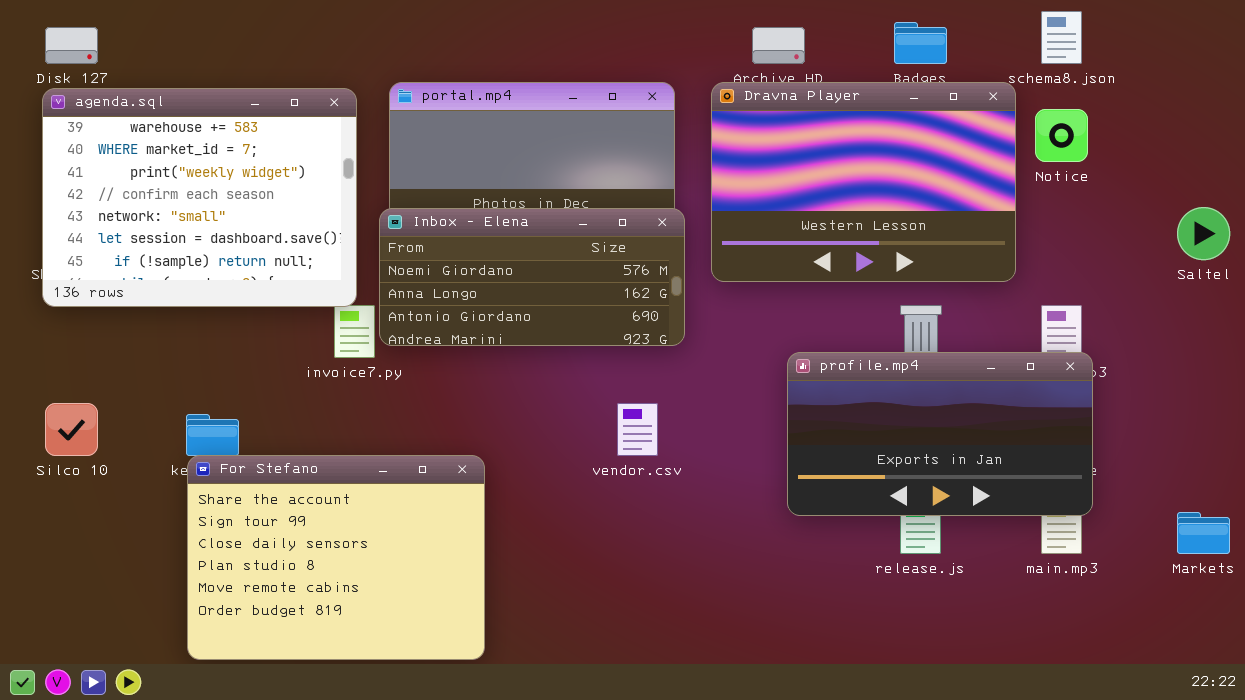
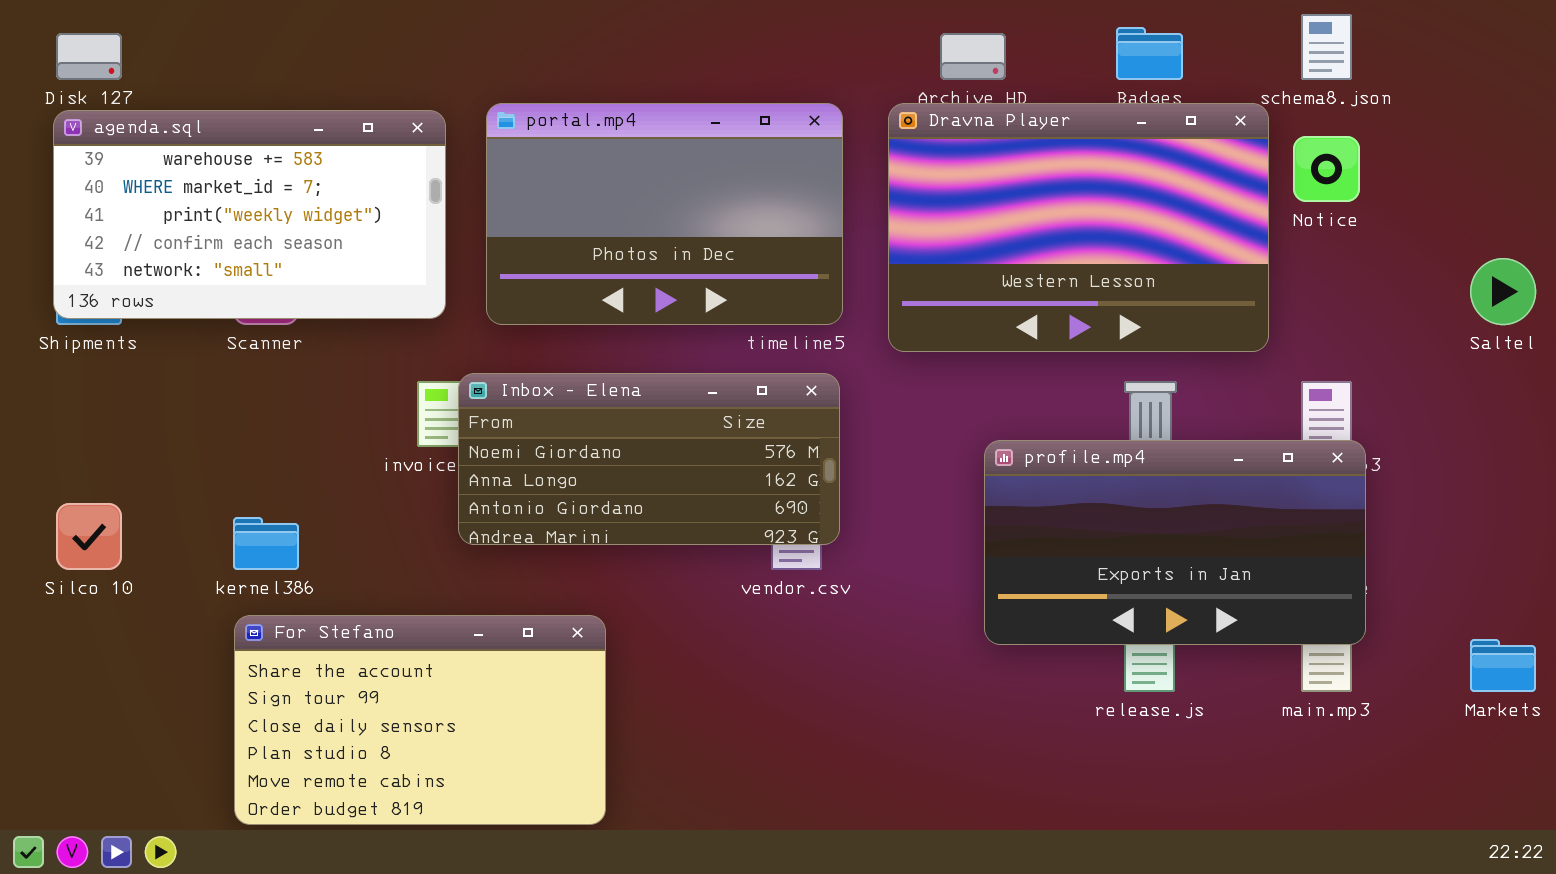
agenda.sql: [42,88,357,307] -> [53,110,446,319], resized
Inbox - Elena: [379,208,685,346] -> [458,373,840,545], moved
For Stefano: [187,455,485,660] -> [234,615,606,825], resized

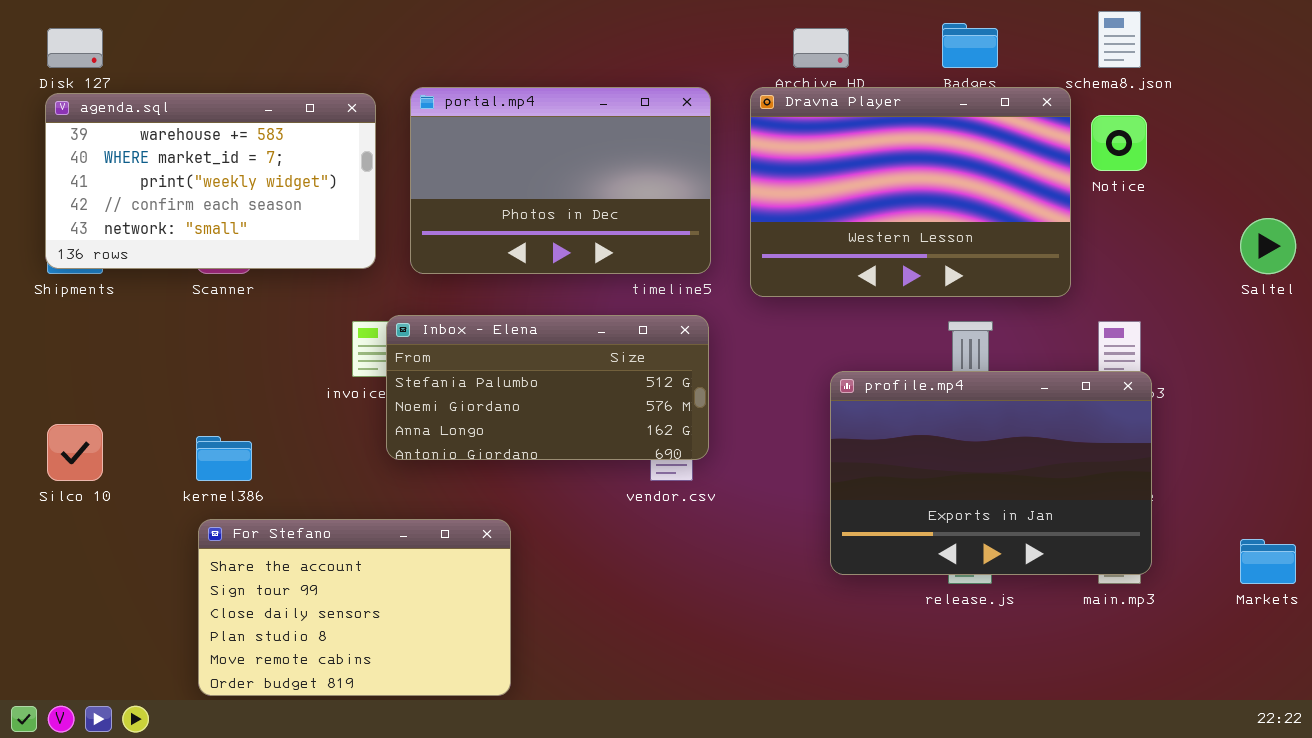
Inbox - Elena: [458,373,840,545] -> [386,315,709,460], scrolled up 1 row
profile.mp4: [984,440,1366,645] -> [830,371,1152,575], resized

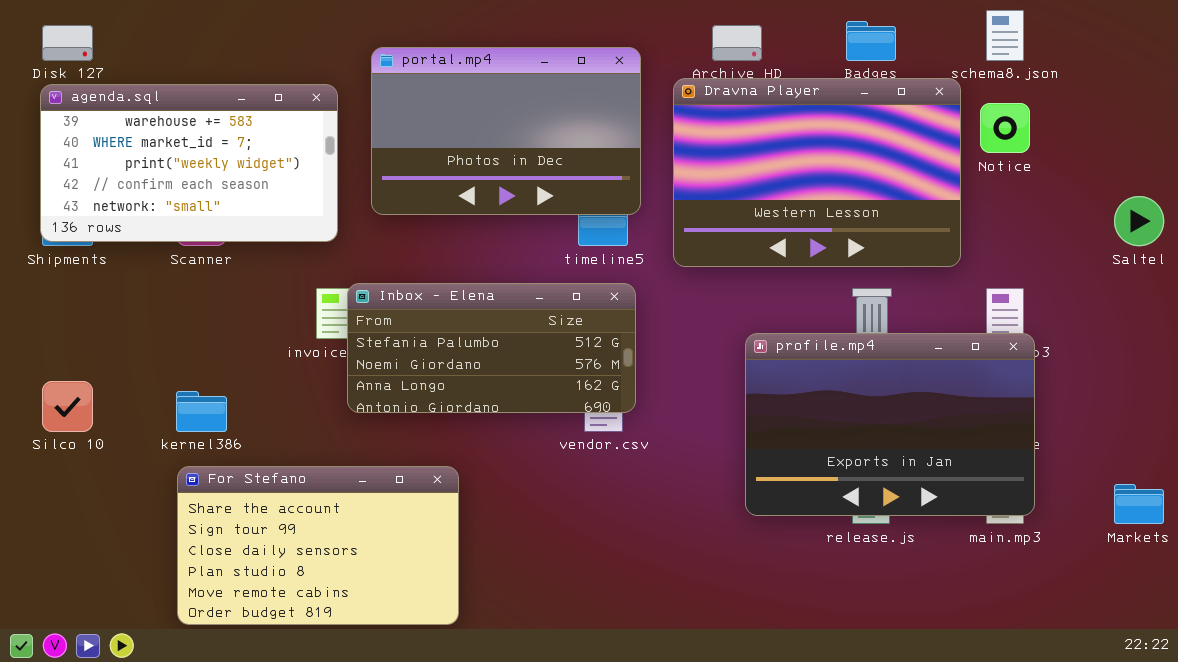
portal.mp4: [410,87,711,274] -> [371,47,641,215], moved

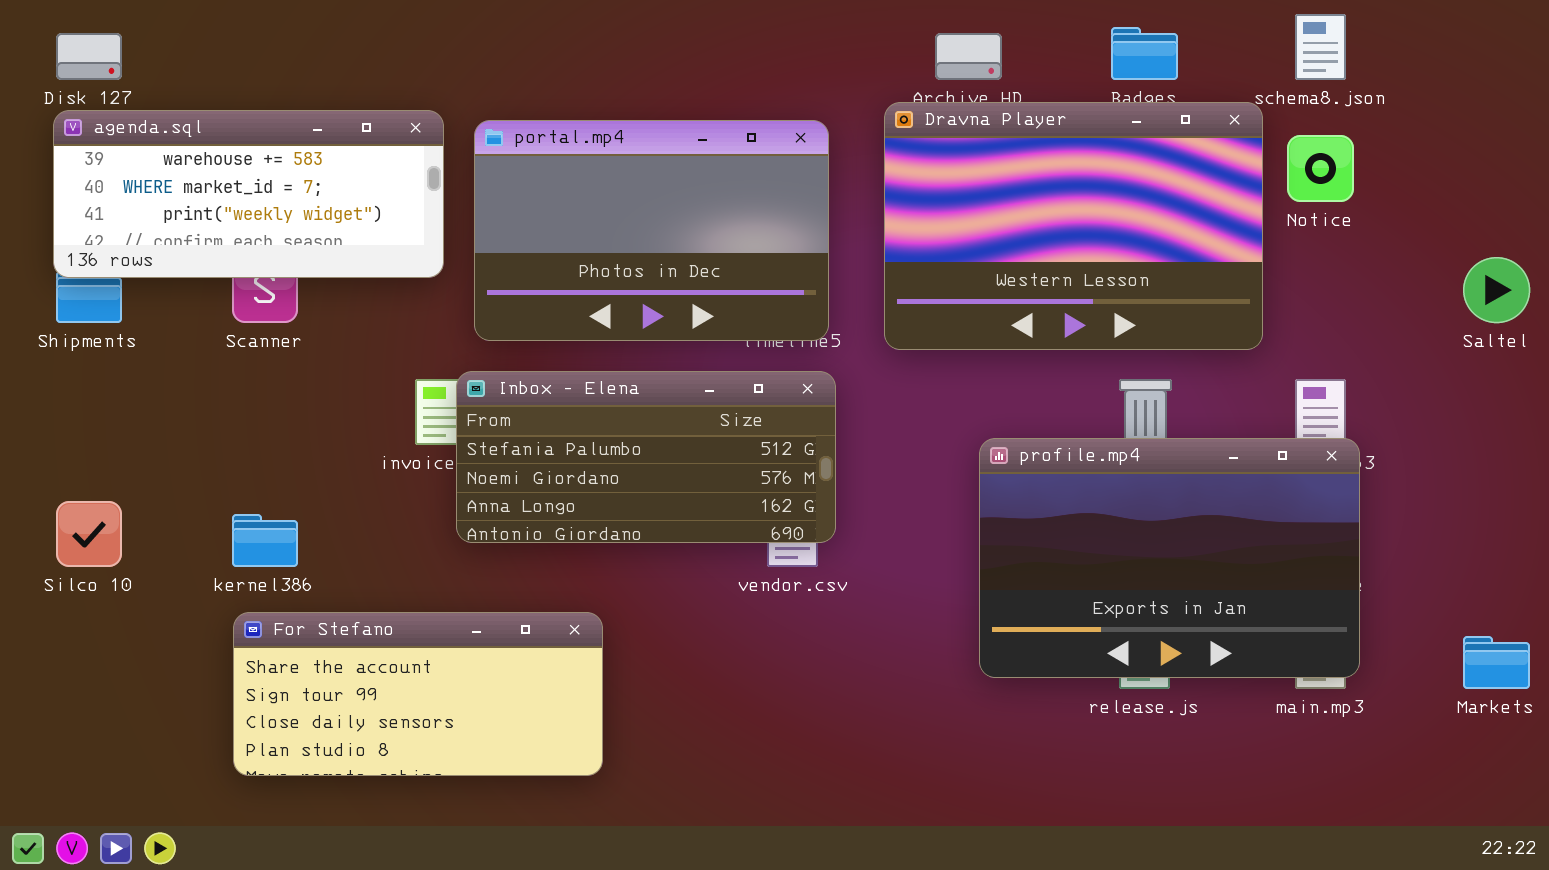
portal.mp4: [371,47,641,215] -> [474,120,829,341], moved
agenda.sql: [40,84,338,242] -> [53,110,444,278], resized
For Stefano: [177,466,459,625] -> [233,612,603,776], resized

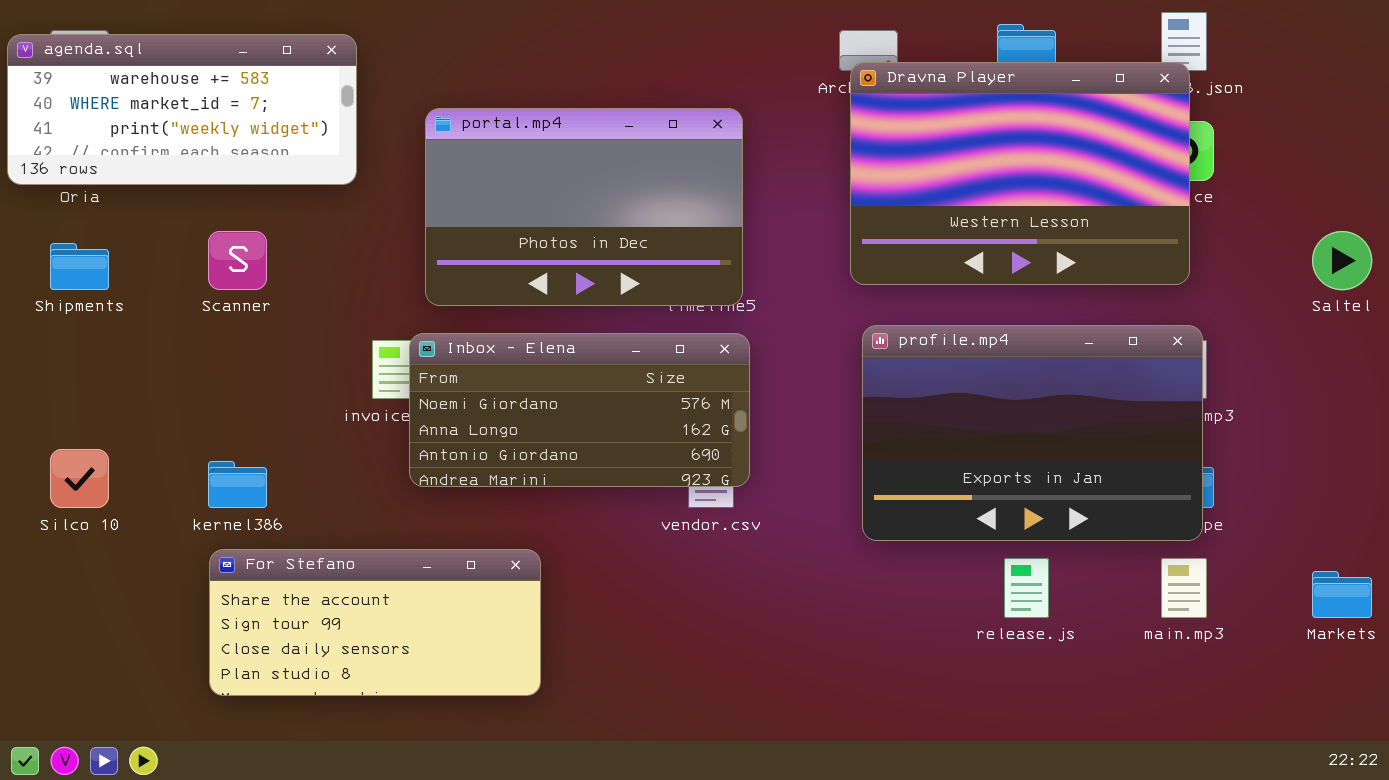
Dravna Player: [884,102,1263,350] -> [850,62,1190,285], moved
agenda.sql: [53,110,444,278] -> [7,34,357,185], moved
Inbox - Elena: [456,371,836,543] -> [409,333,750,487], scrolled down 1 row
profile.mp4: [979,438,1360,678] -> [862,325,1203,541], moved

